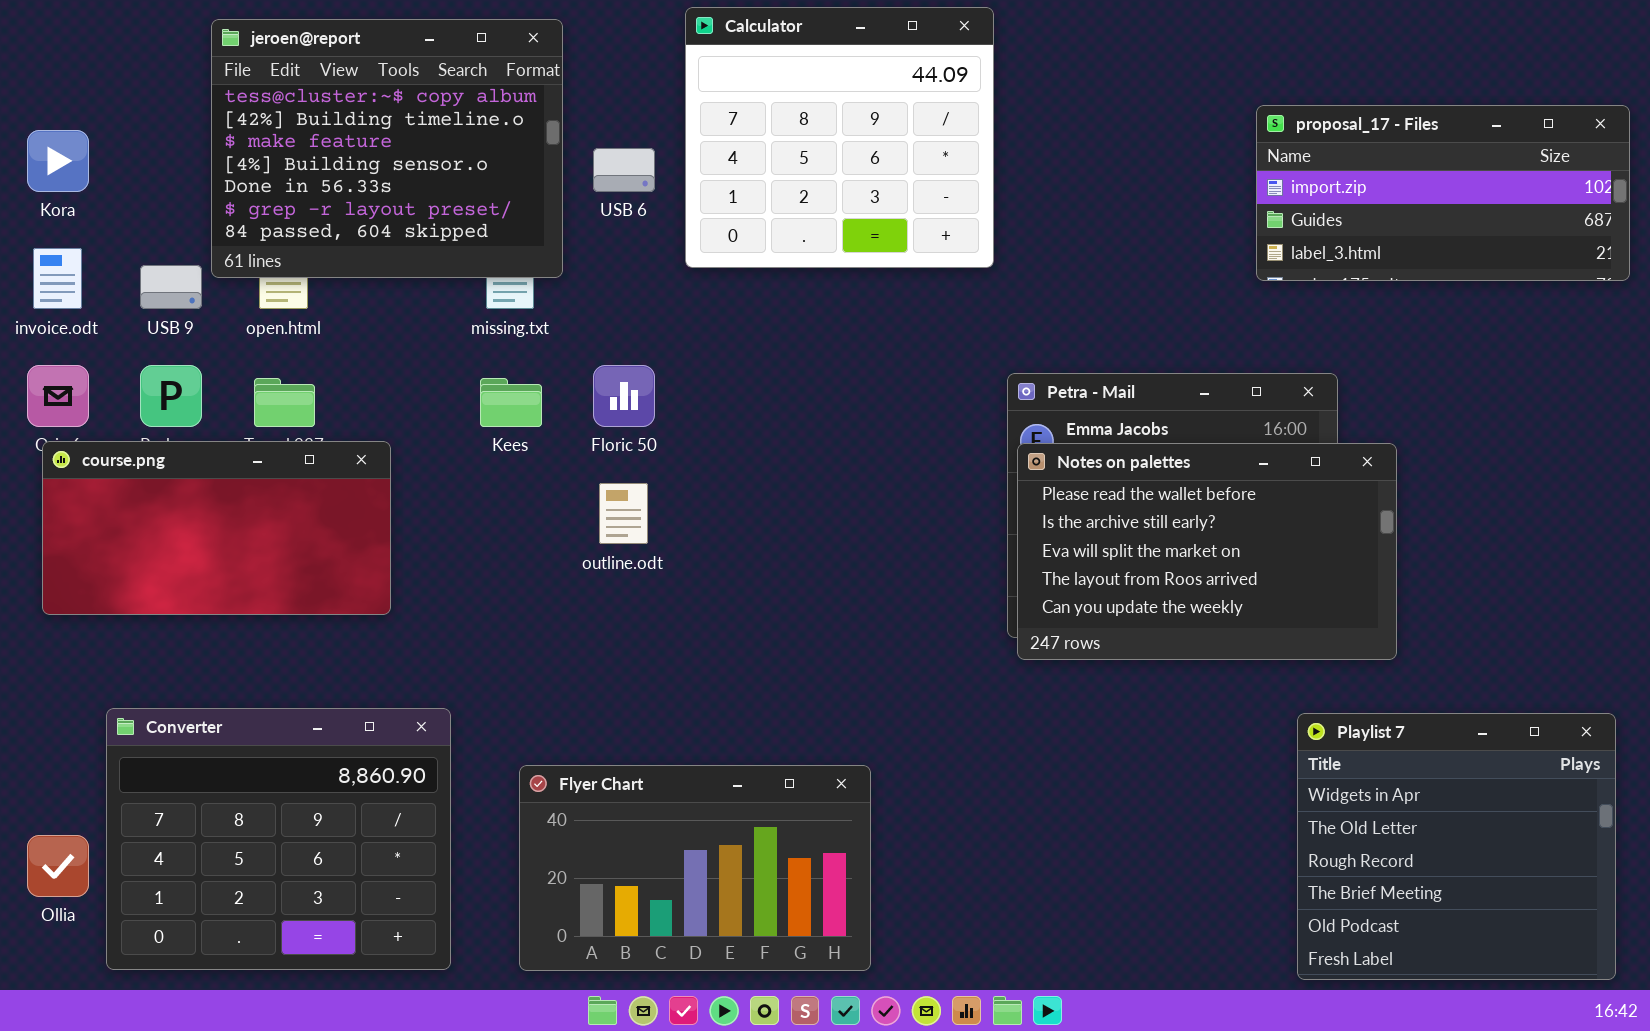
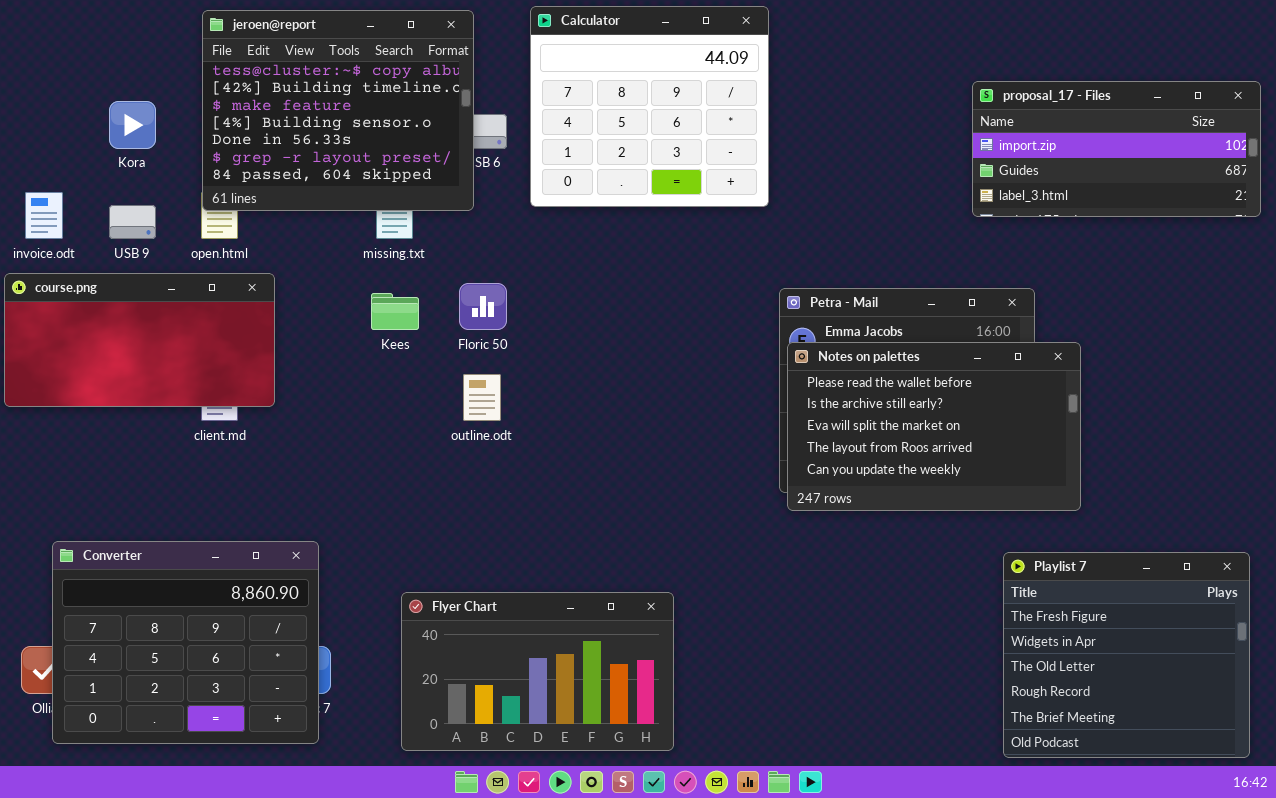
jeroen@report: [211,19,563,278] -> [202,10,474,211], moved
Kora: [27,130,89,192] -> [109,101,156,149], moved
course.png: [42,441,391,615] -> [4,273,275,407], moved
Converter: [106,708,451,970] -> [52,541,319,744], moved
Playlist 7: [1297,713,1616,980] -> [1003,552,1250,758], scrolled up 1 row

